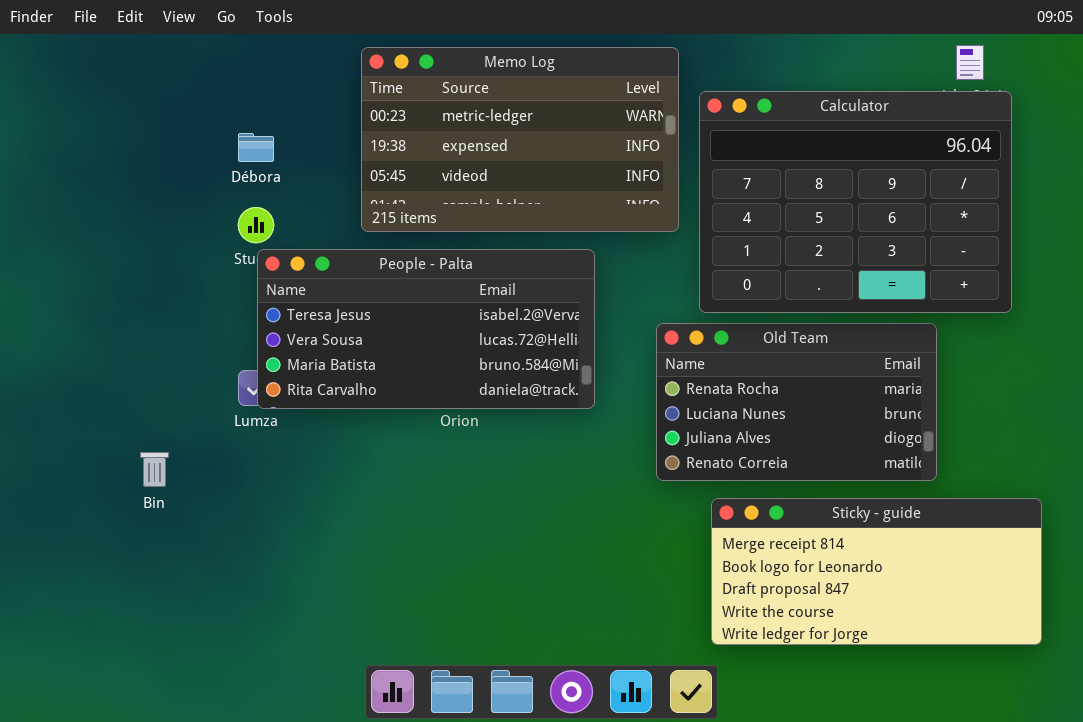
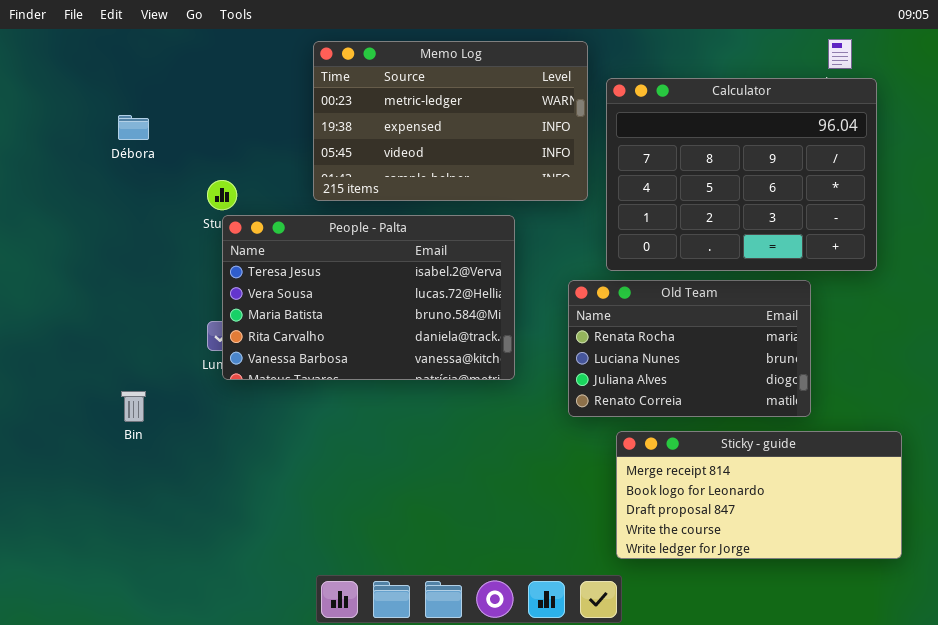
Débora: [238,133,274,162] -> [118,115,149,140], moved
People - Palta: [257,249,595,409] -> [222,215,515,380], resized

